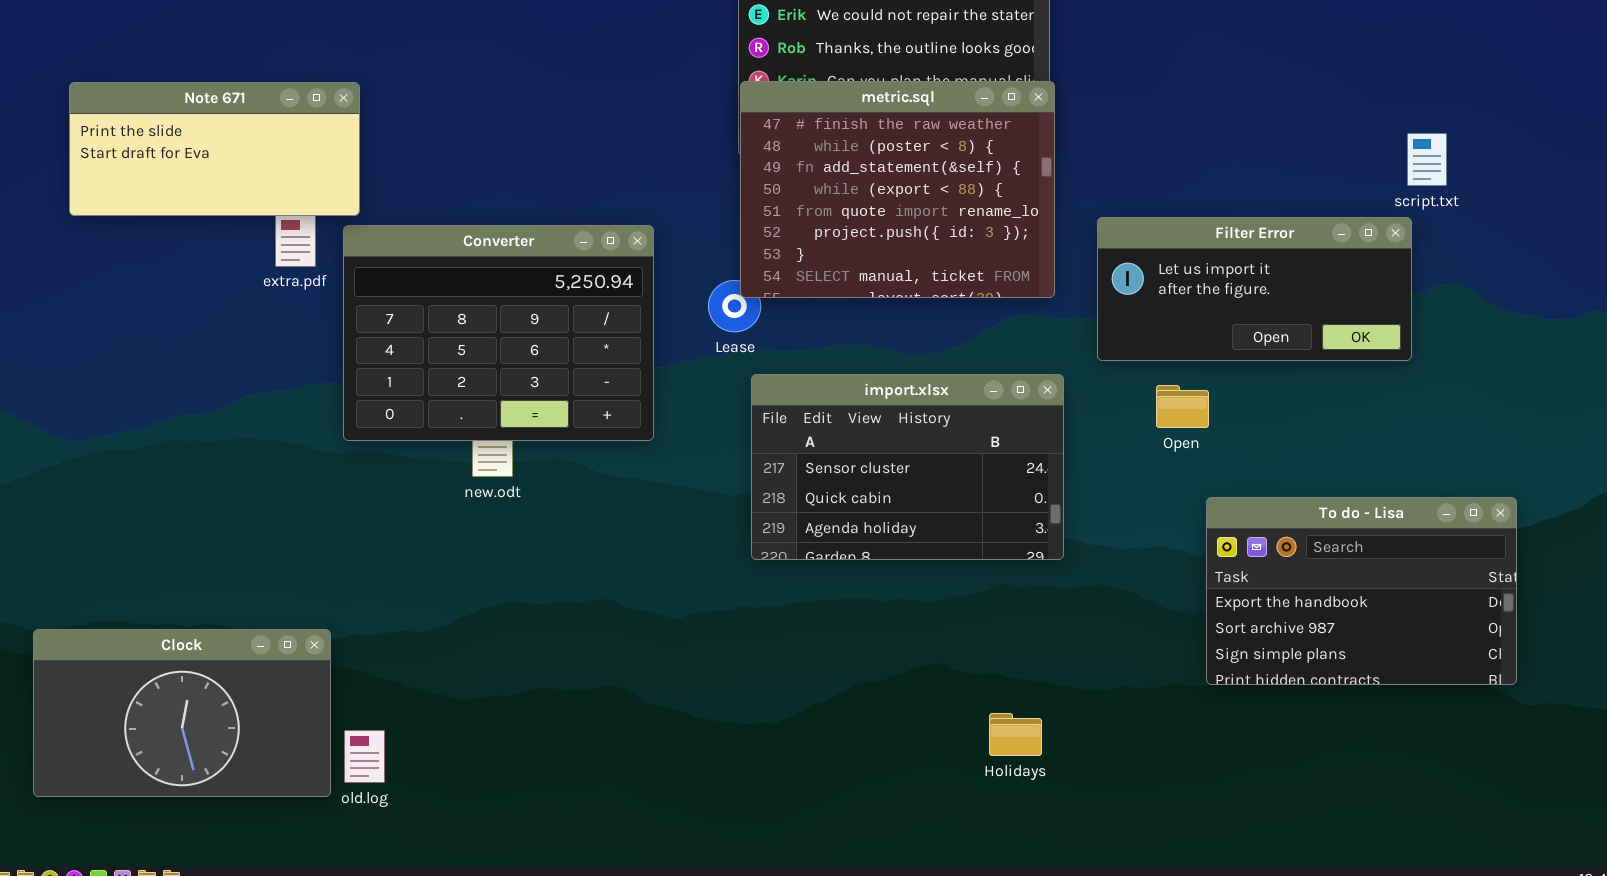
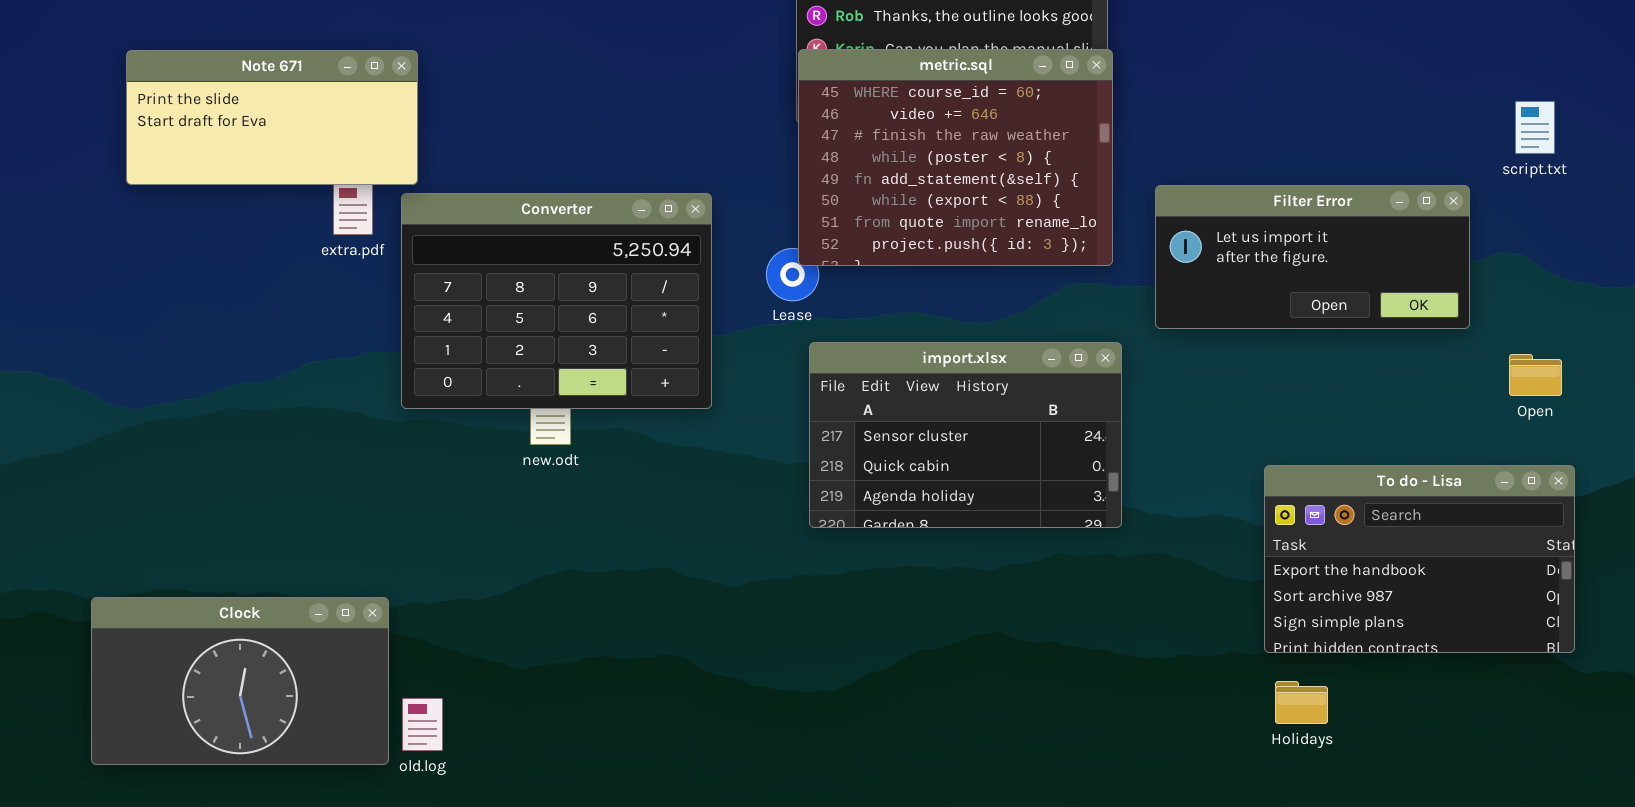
metric.sql: [740,81,1055,298] -> [798,49,1113,266], scrolled up 2 rows
script.txt: [1407,133,1447,186] -> [1515,101,1555,154], moved
Open: [1156,385,1209,428] -> [1509,354,1562,396], moved
Holidays: [989,713,1042,756] -> [1275,681,1328,724], moved

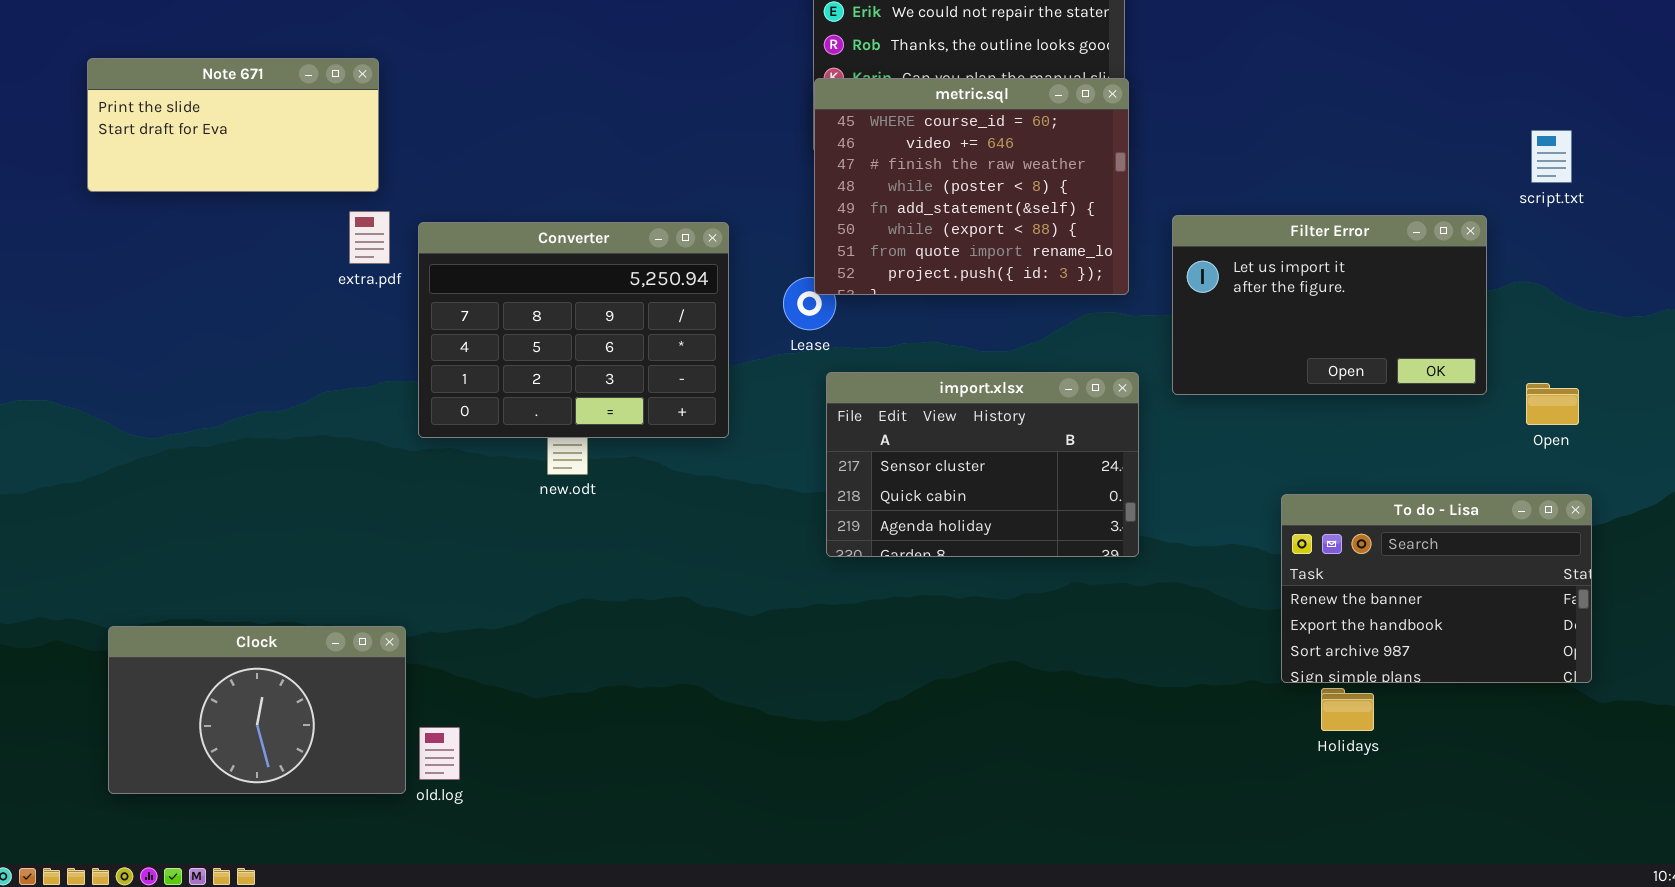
Note 671: [126,50,418,185] -> [87,58,379,192], moved
Filter Error: [1155,185,1470,329] -> [1172,215,1487,395], resized
To do - Lisa: [1264,465,1575,653] -> [1281,494,1592,683], scrolled up 1 row
Holidays: [1275,681,1328,724] -> [1321,688,1374,731], moved

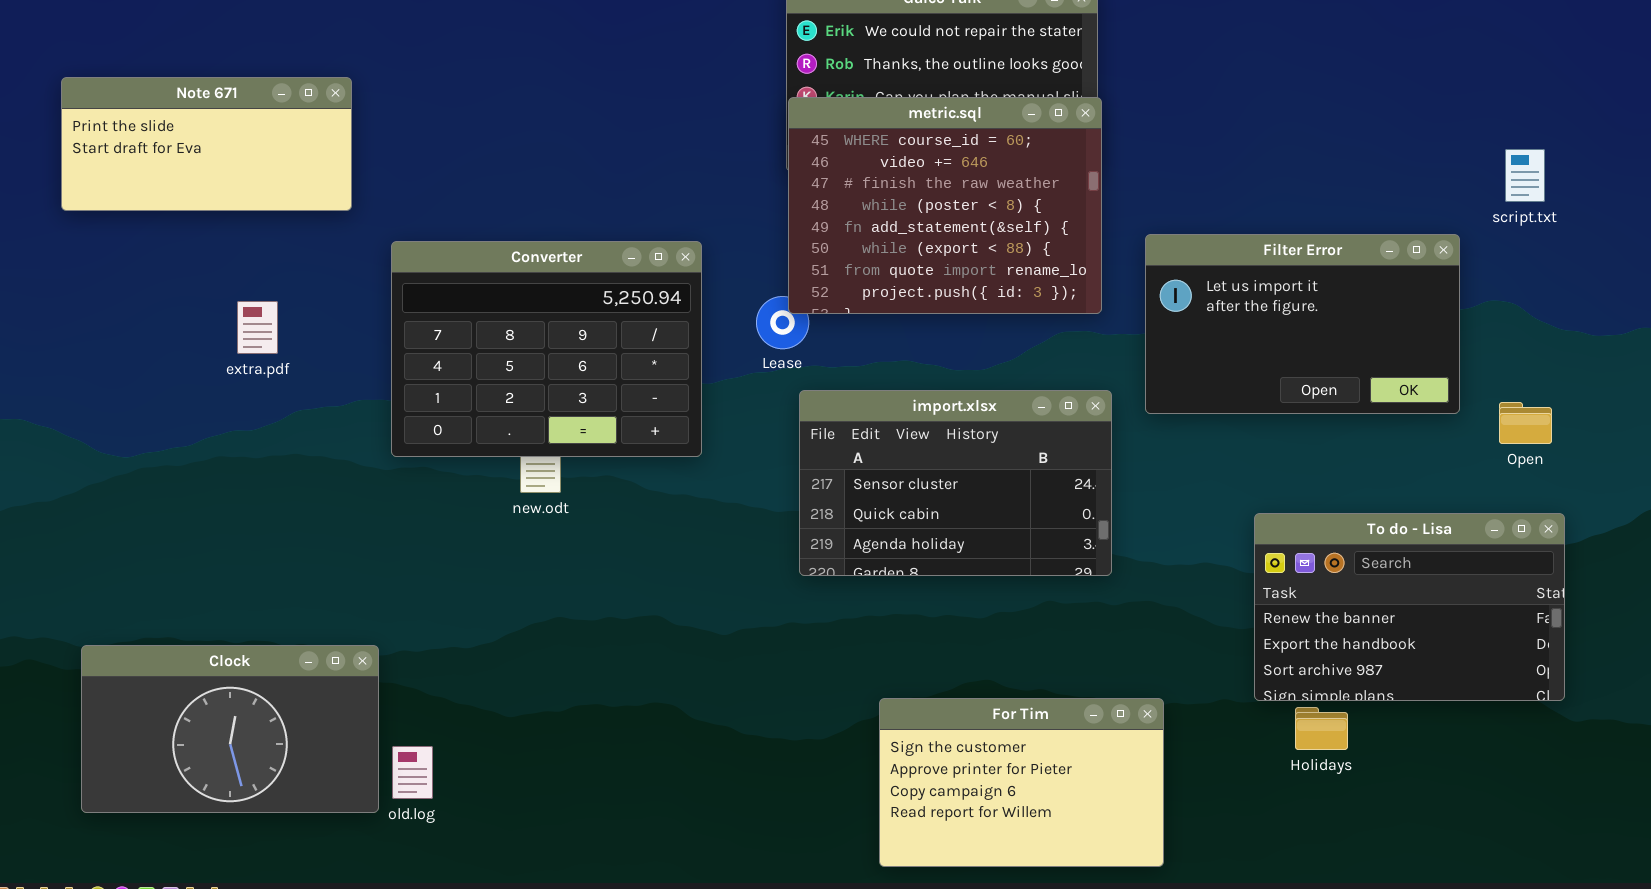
extra.pdf: [349,211,390,264] -> [237,301,278,354], moved
For Tim: none -> [879,698,1164,867], opened

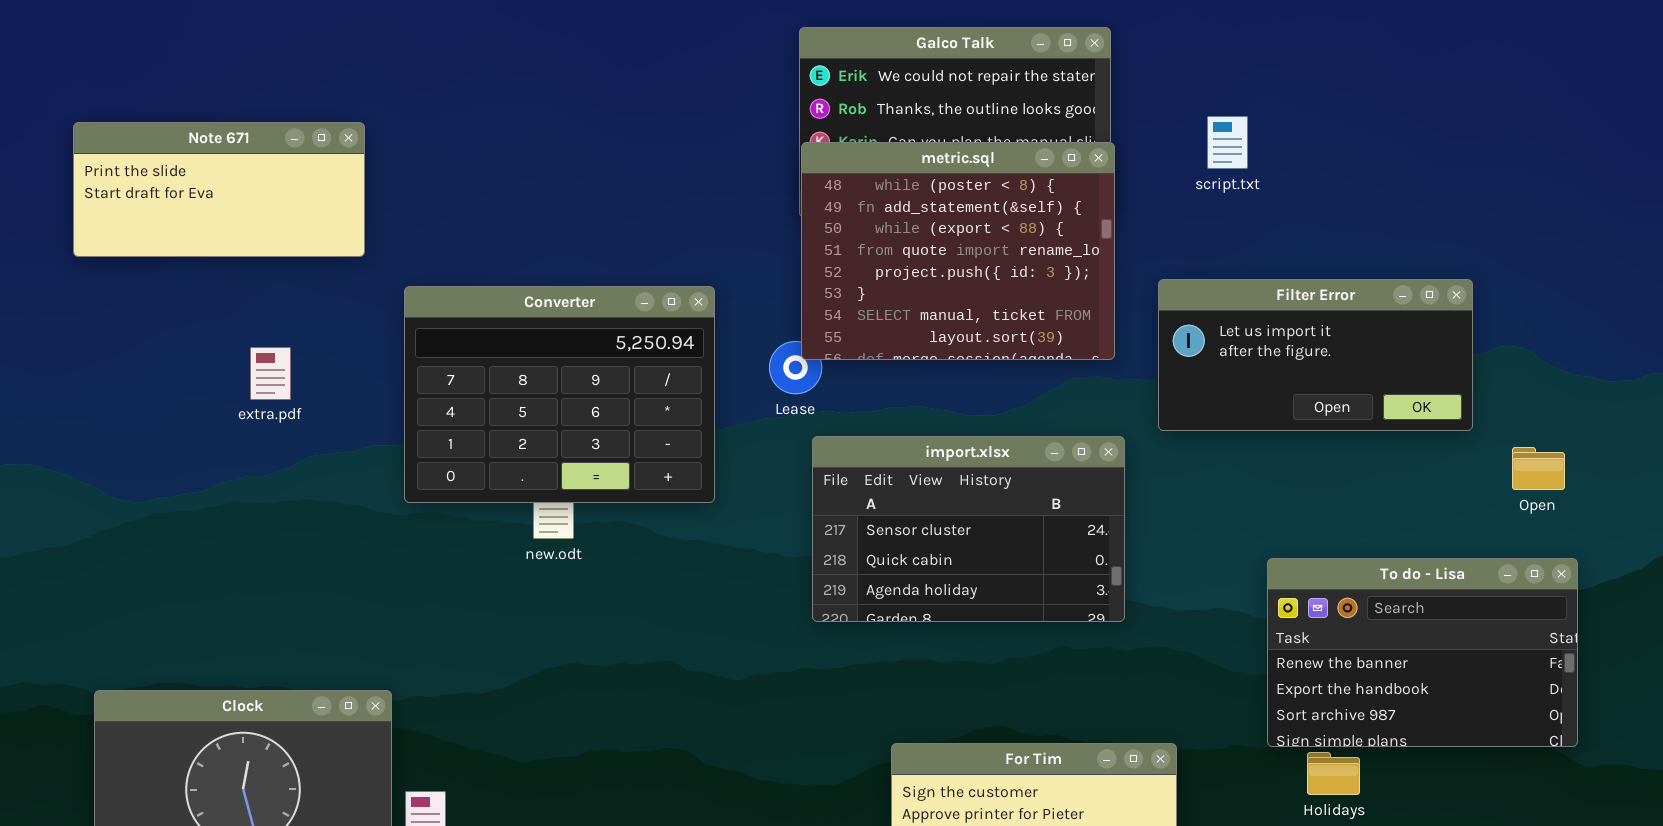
metric.sql: [788,97,1102,314] -> [801,142,1115,360], scrolled down 3 rows
script.txt: [1505,149,1545,202] -> [1207,116,1248,169], moved
Filter Error: [1145,234,1460,414] -> [1158,279,1473,431], resized

